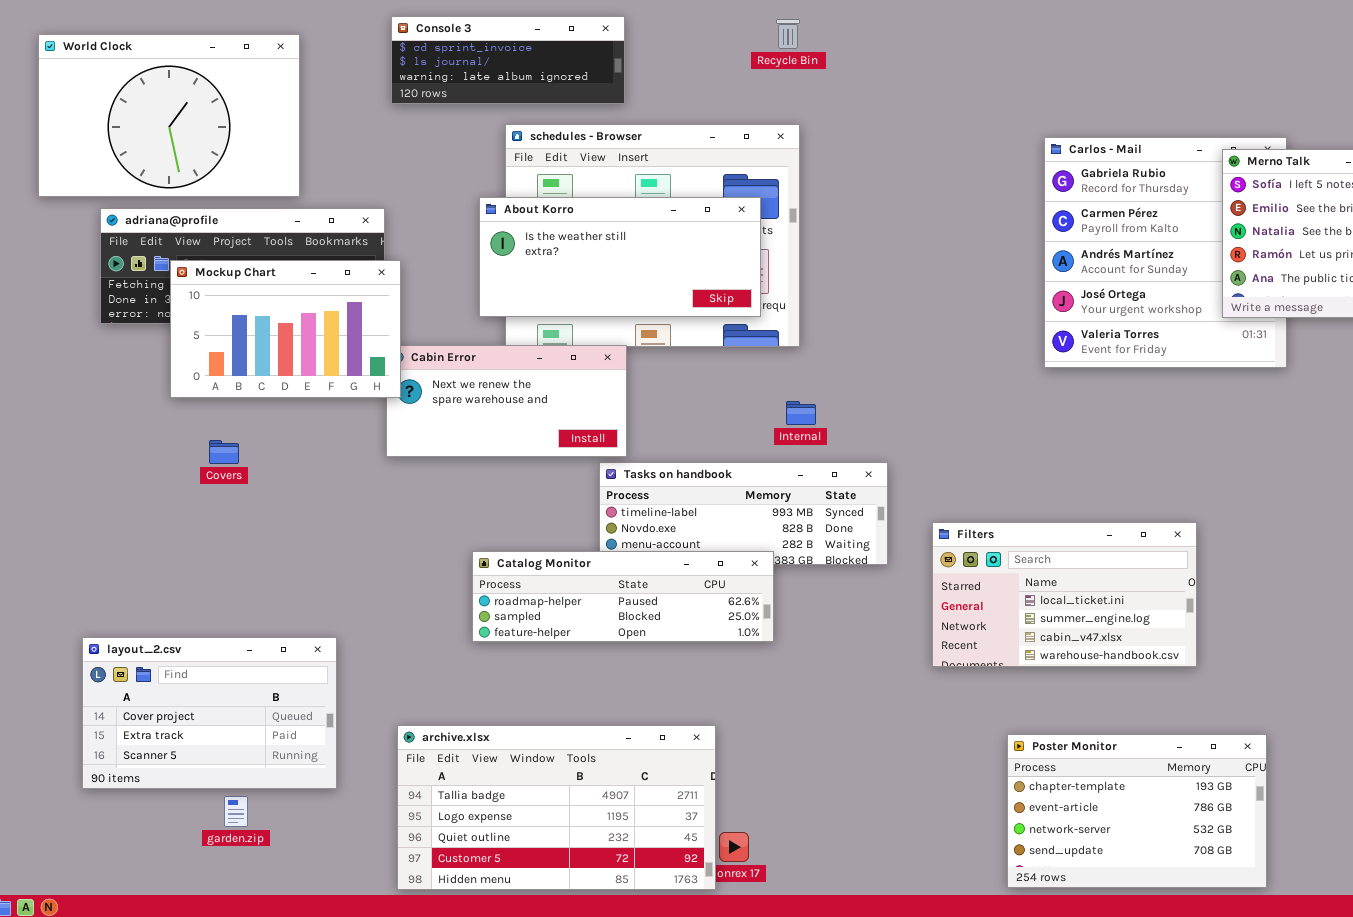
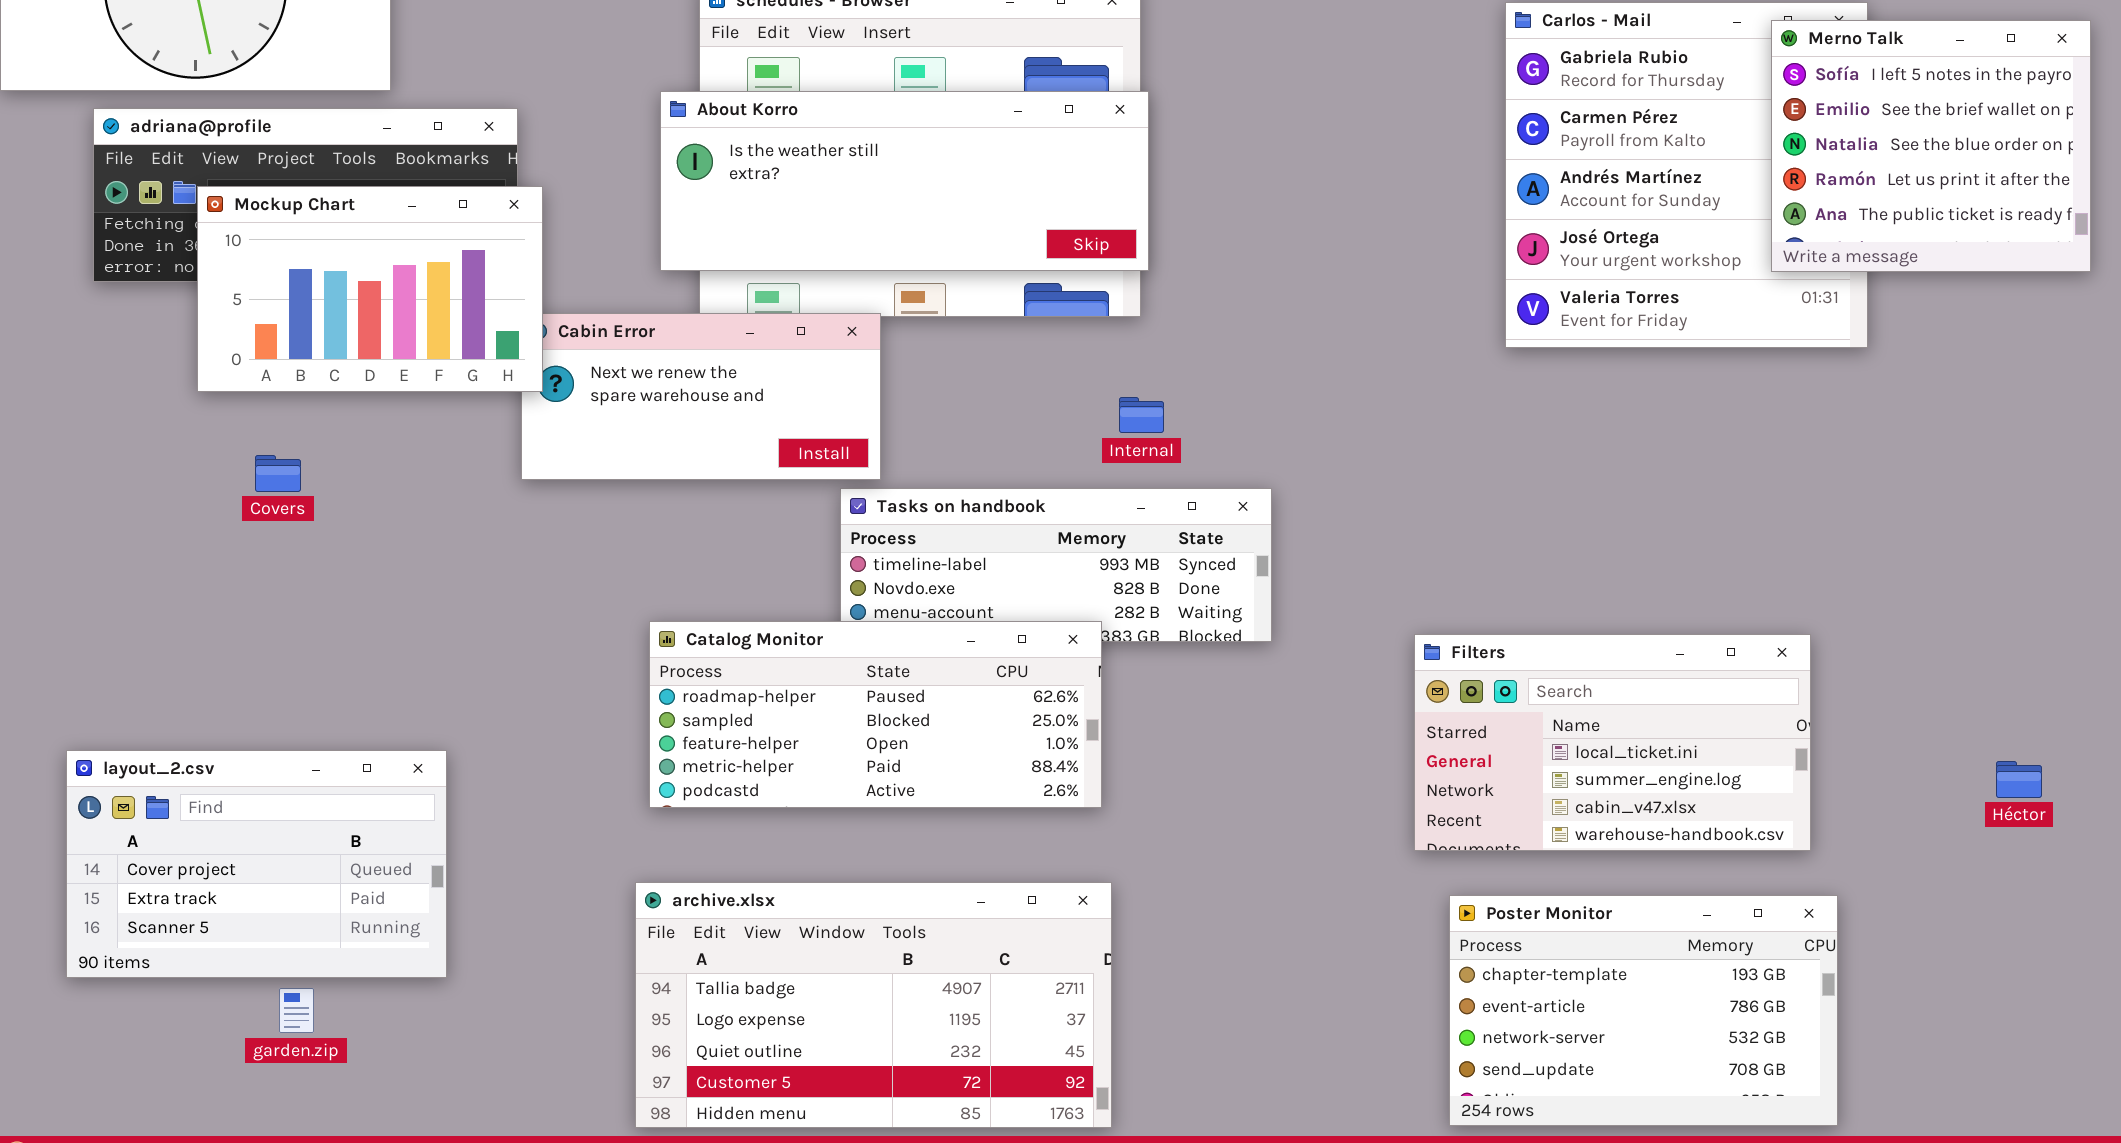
About Korro: [479,197,761,317] -> [660,91,1149,271], resized
Filters: [932,522,1197,667] -> [1414,634,1811,851], moved
Catalog Monitor: [472,551,774,642] -> [649,621,1102,808], resized
archive.xlsx: [397,725,716,890] -> [635,882,1112,1128], moved

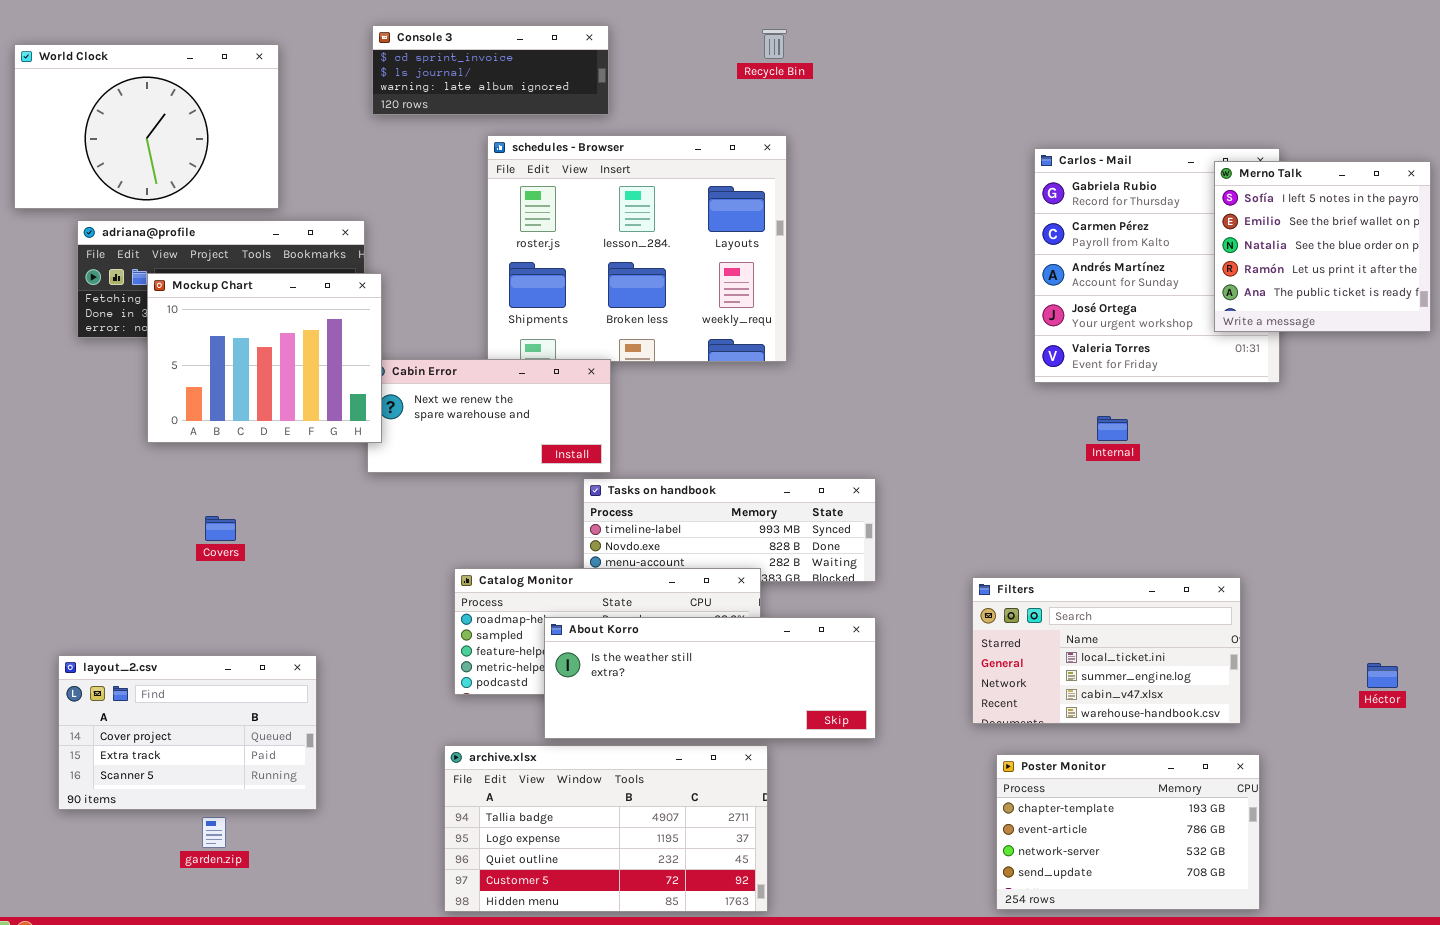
About Korro: [660,91,1149,271] -> [544,617,876,739], moved
Mockup Chart: [197,186,543,392] -> [147,273,382,443], resized
Internal: [1119,397,1164,433] -> [1097,416,1128,441], moved
Covers: [255,455,301,492] -> [205,516,236,541], moved

